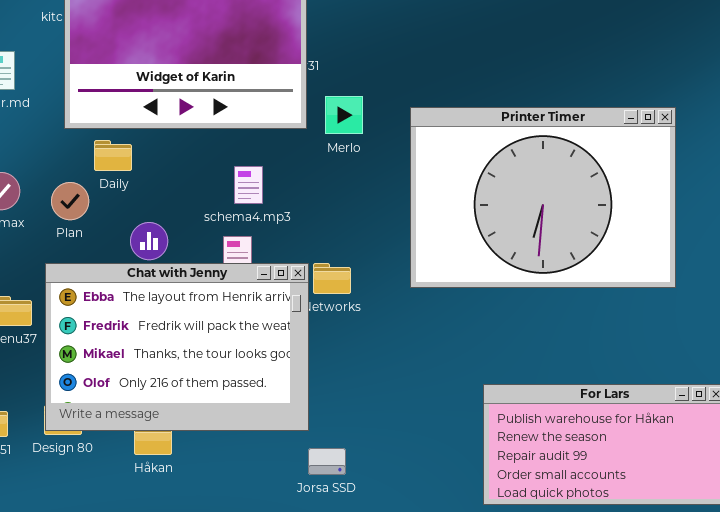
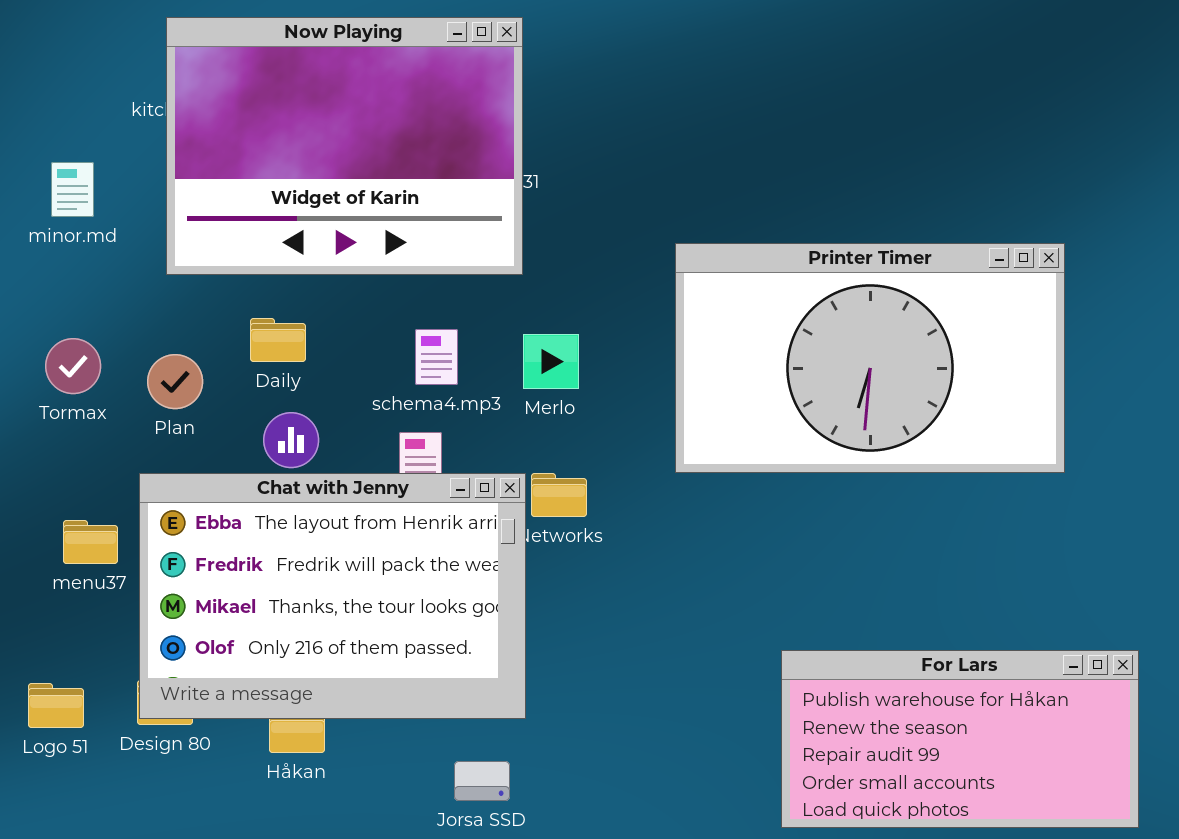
Merlo: [325,96,363,134] -> [523,334,579,389], moved
Printer Timer: [410,107,676,288] -> [675,243,1065,473], resized
Daily: [94,140,132,171] -> [250,318,306,362], moved
Jorsa SSD: [308,448,346,475] -> [454,761,510,801], moved

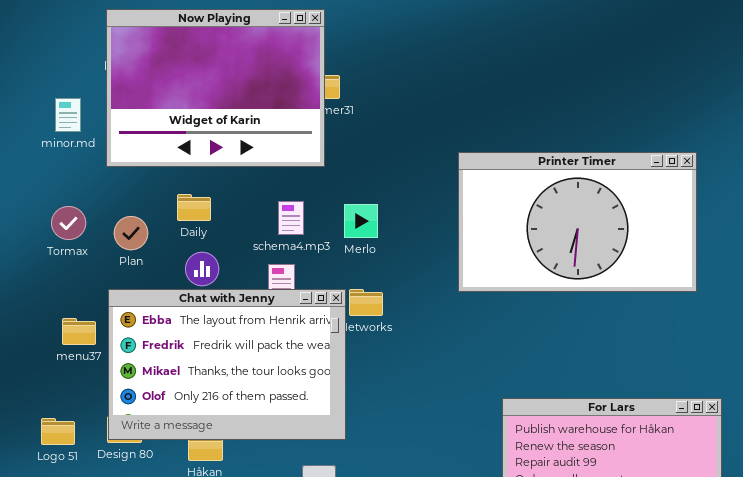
Now Playing: [166,17,523,275] -> [106,9,325,167], moved
Printer Timer: [675,243,1065,473] -> [458,152,697,292], moved

